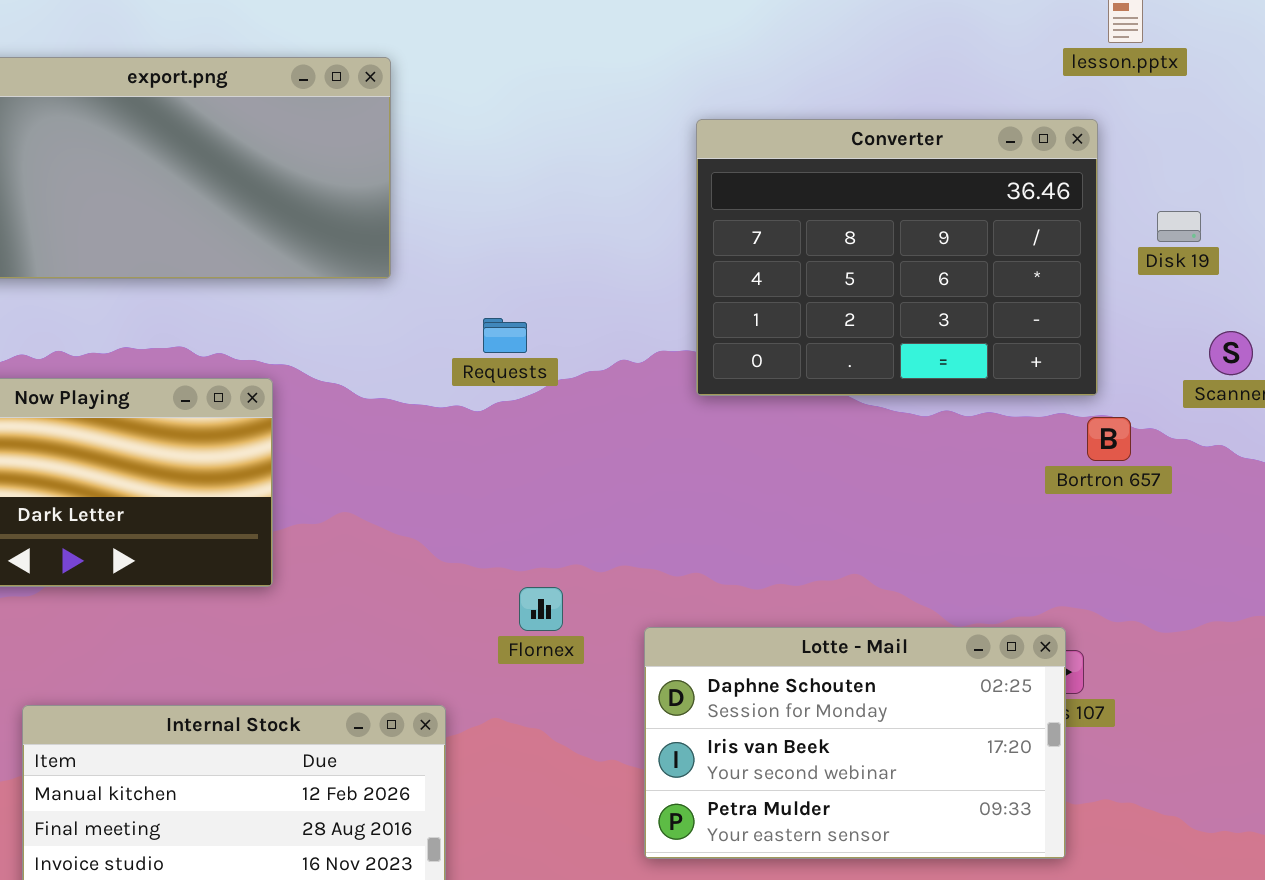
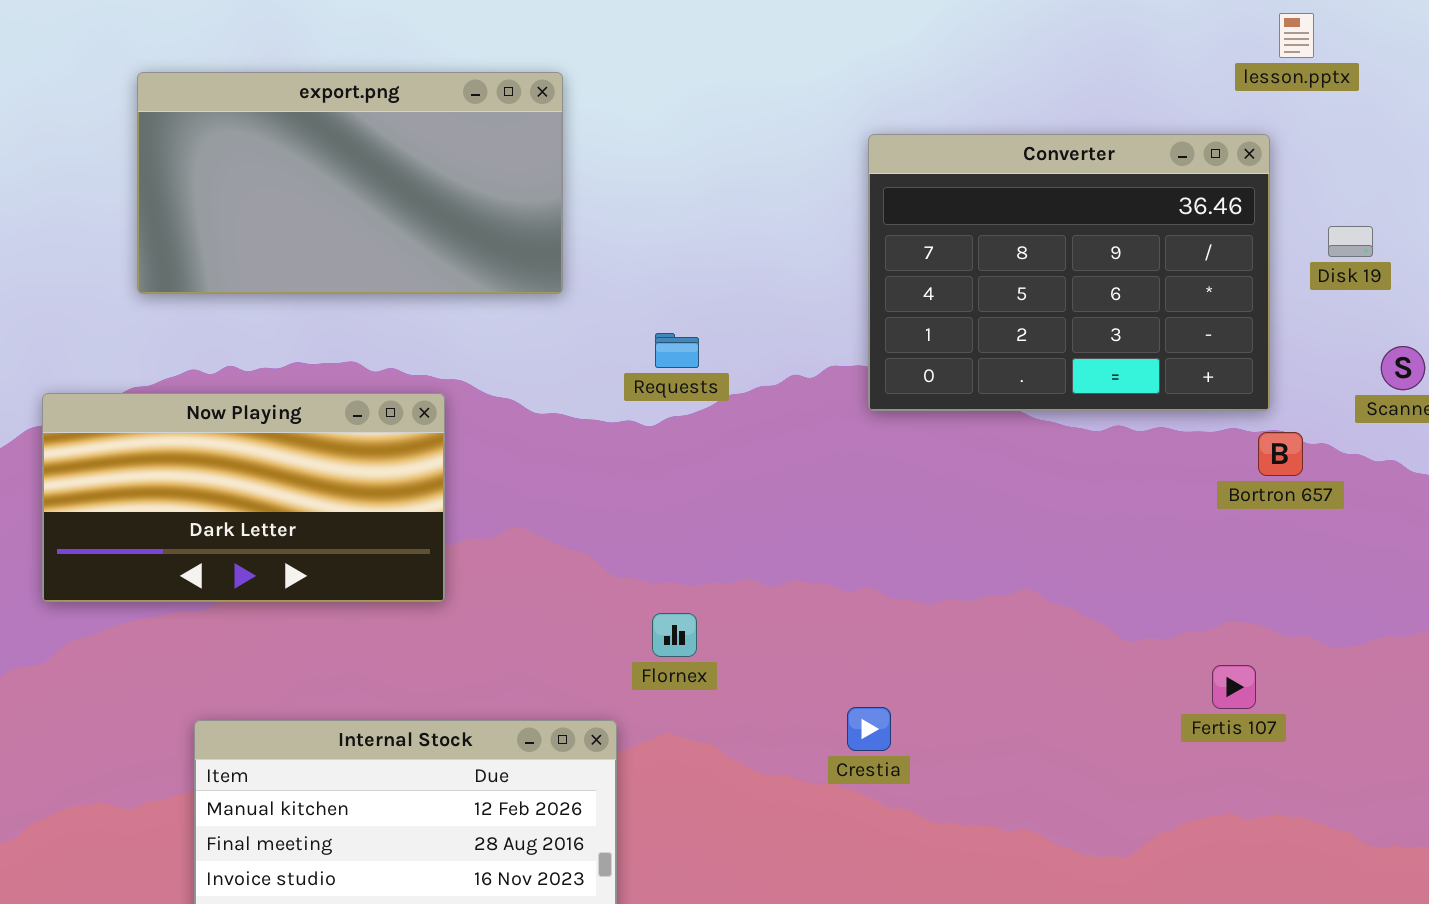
Flornex: [519,587,563,631] -> [652,613,697,657], moved
Lotte - Mail: [644,627,1066,859] -> none, closed

